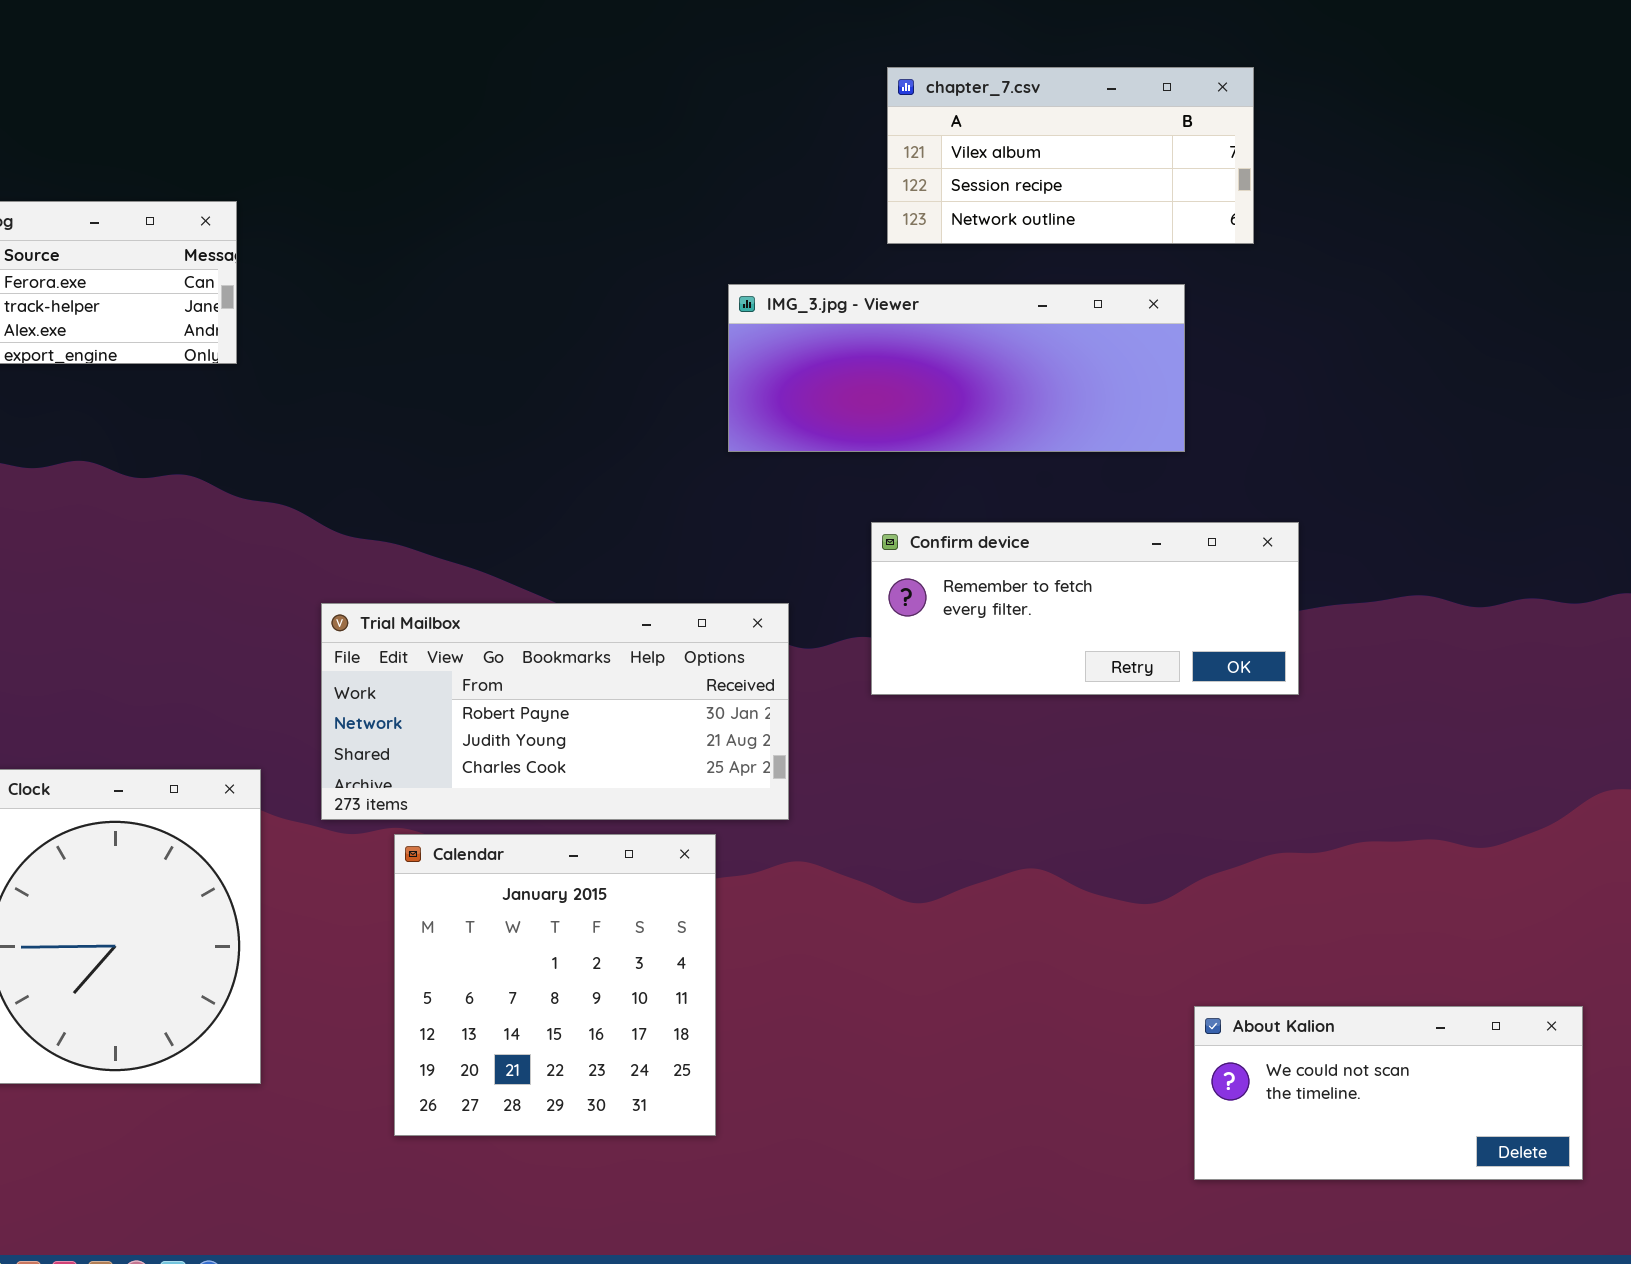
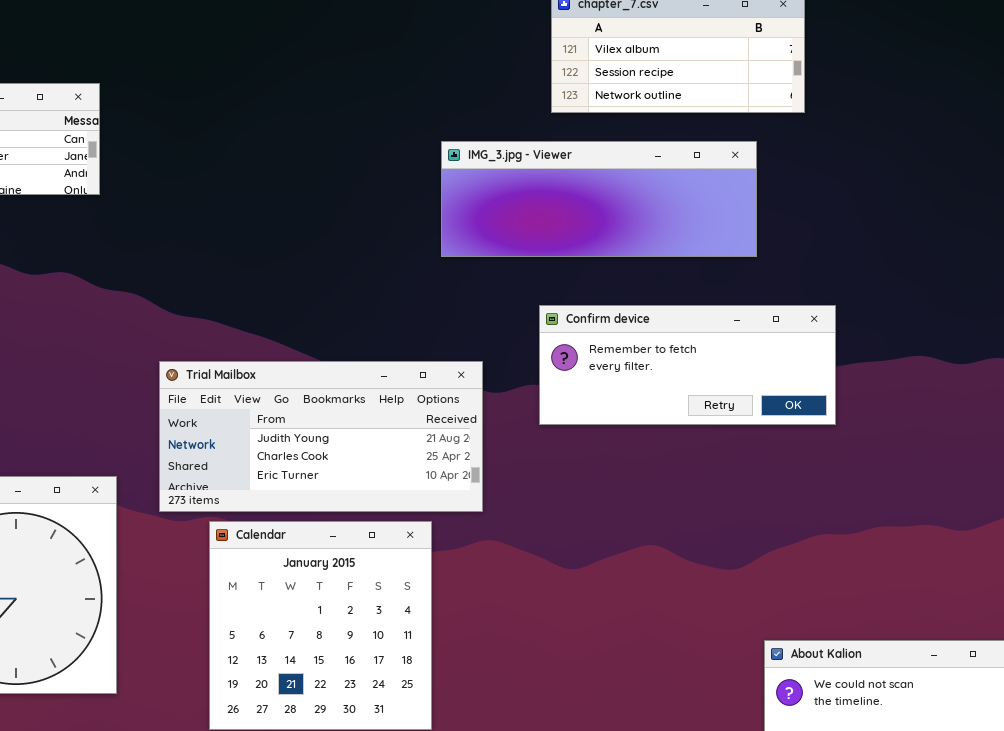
Trial Mailbox: [321,603,789,820] -> [159,361,483,512], scrolled down 1 row

